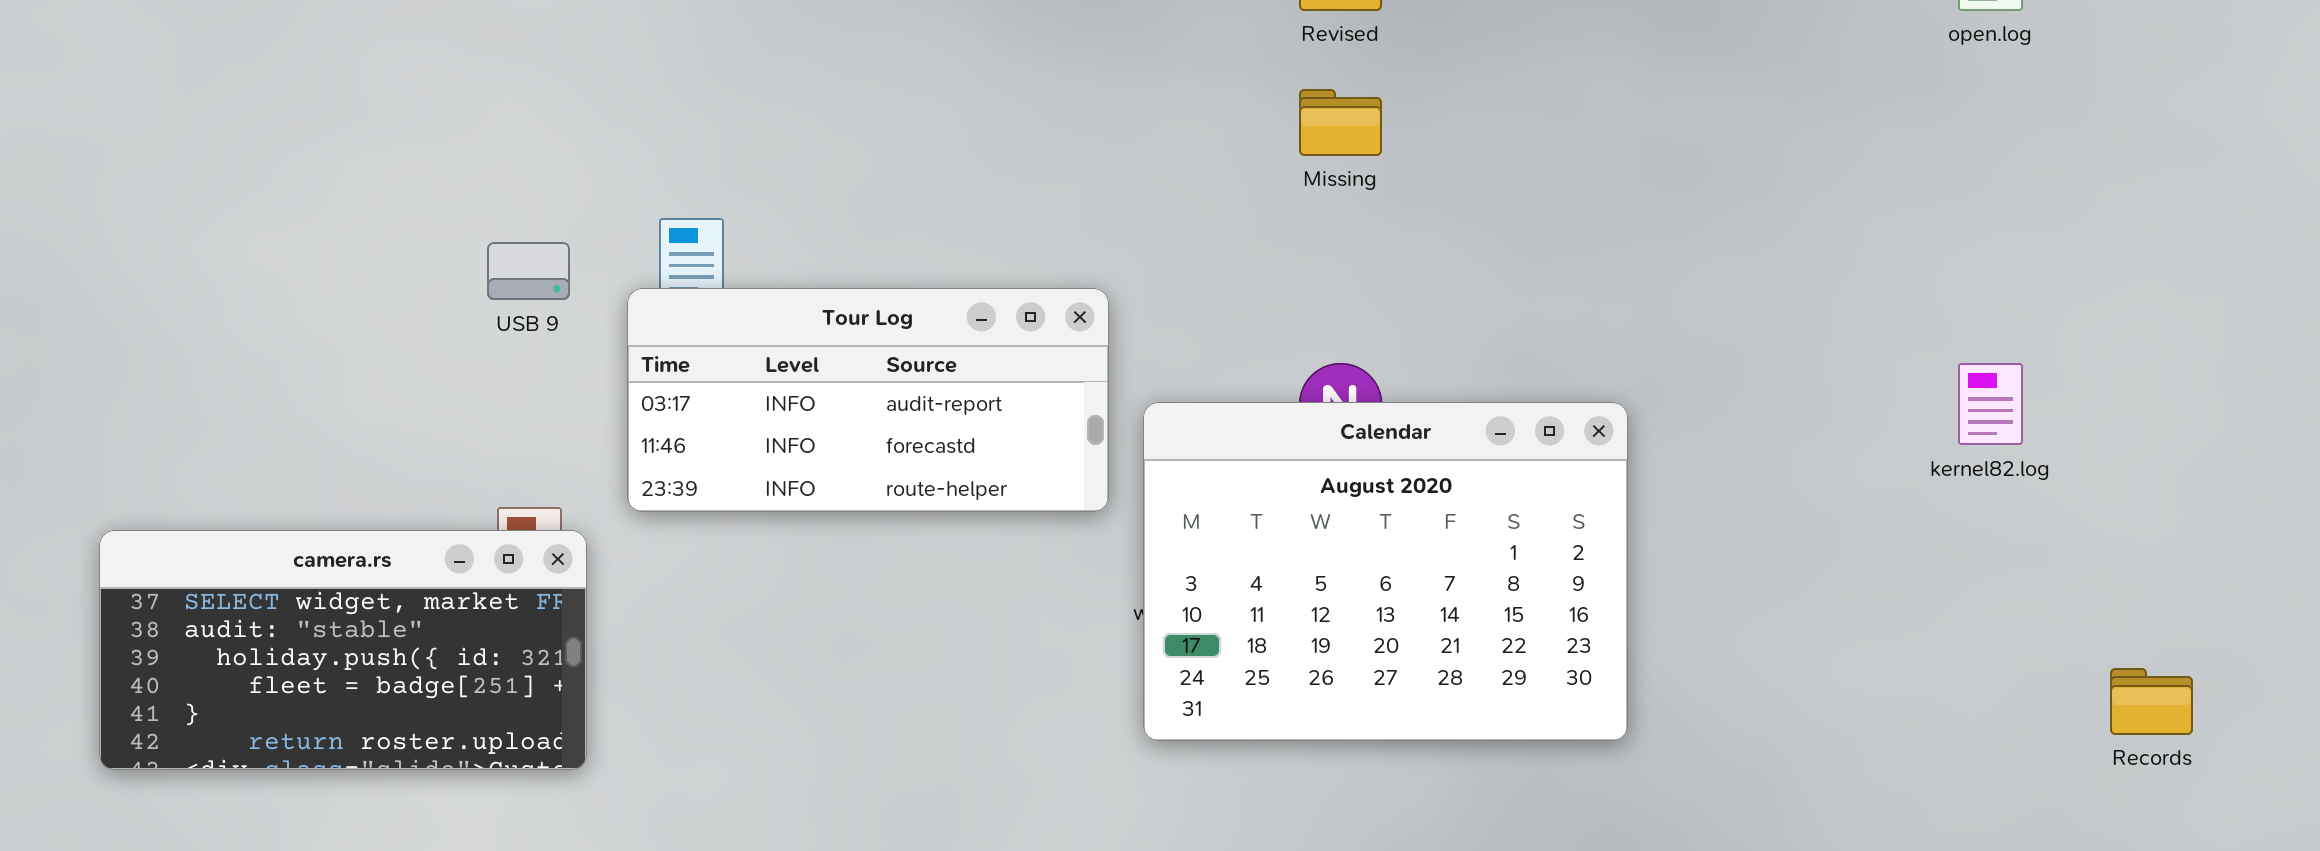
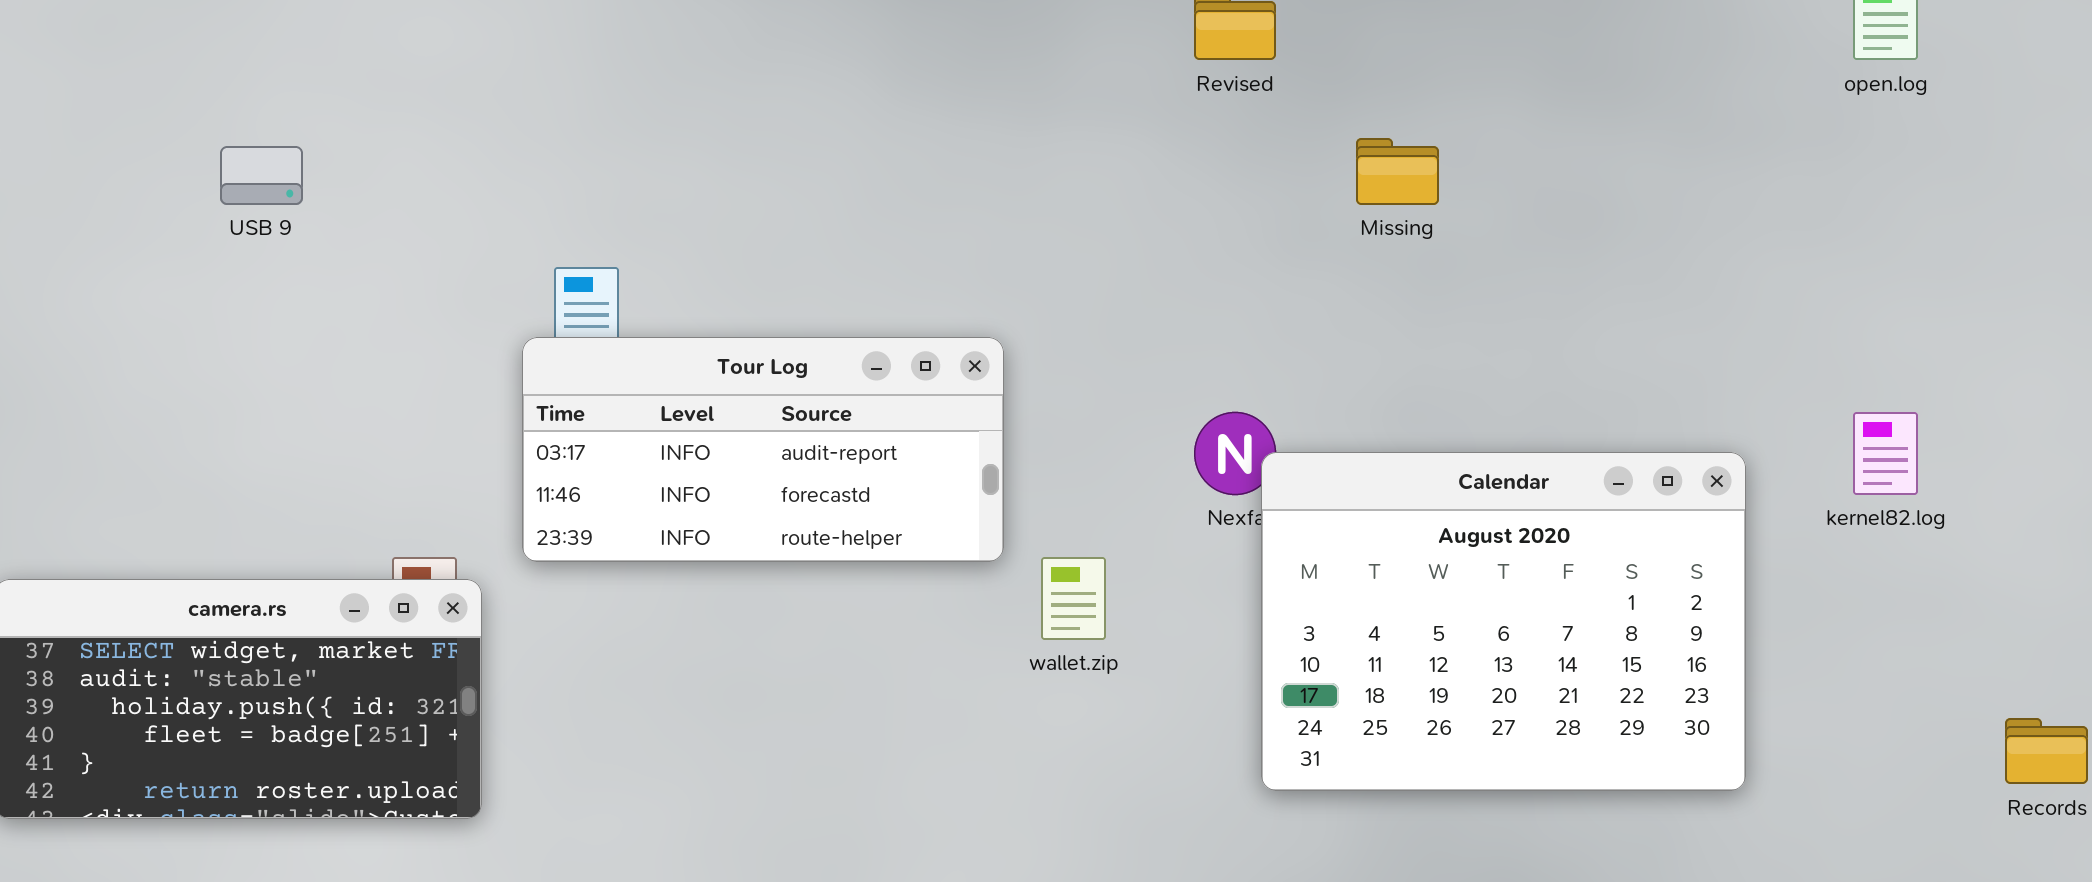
Missing: [1299,89,1382,156] -> [1356,138,1439,205], moved
USB 9: [487,242,570,300] -> [220,146,303,205], moved
Calendar: [1143,402,1628,741] -> [1261,452,1746,791], moved

